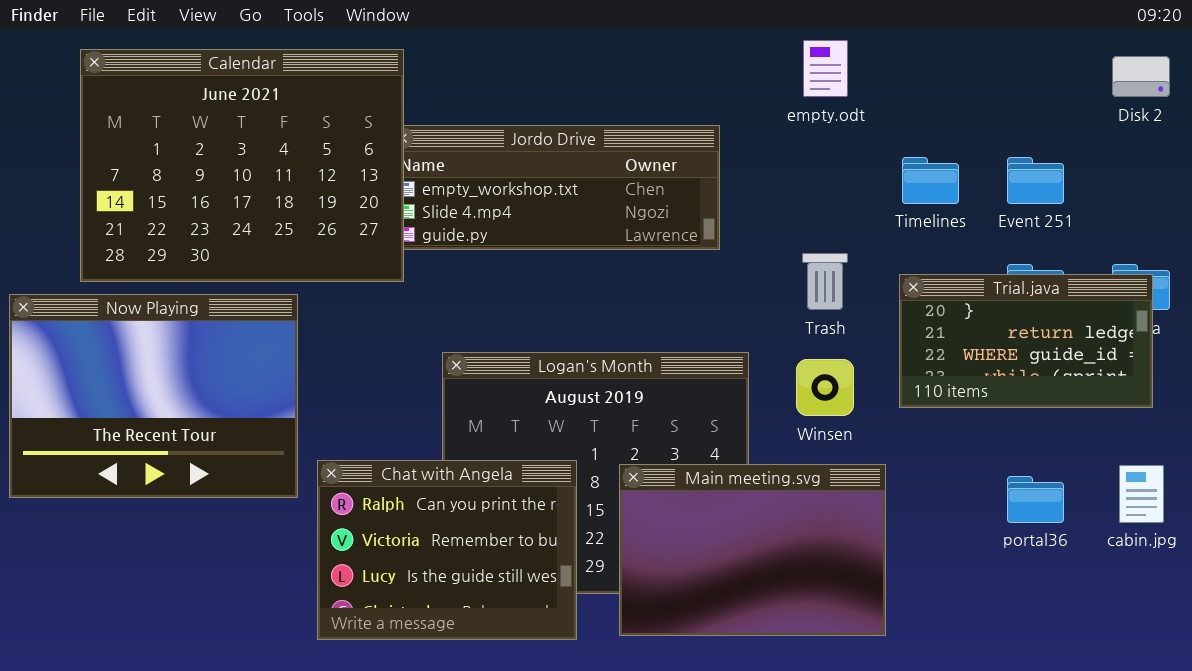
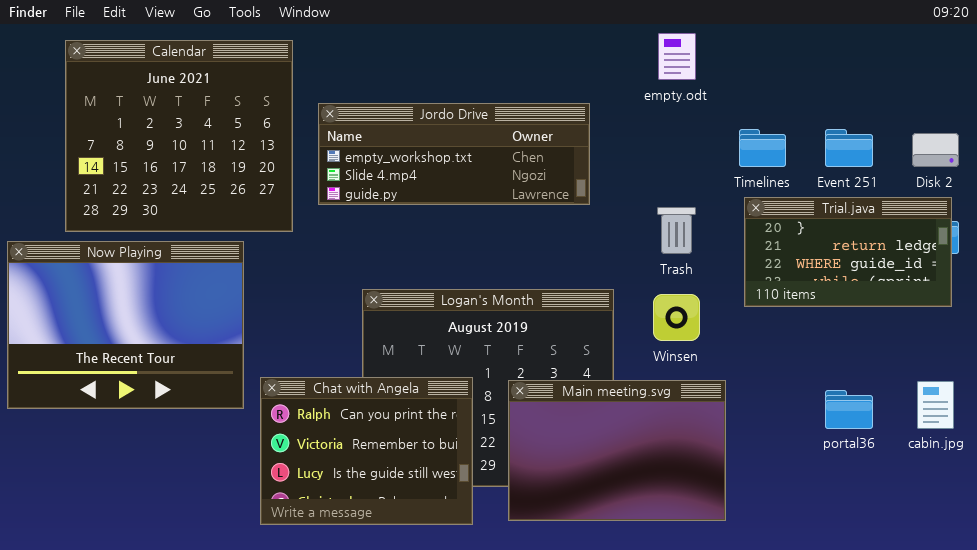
Calendar: [80,49,404,282] -> [65,40,293,232], resized
Disk 2: [1112,56,1170,97] -> [912,133,959,167], moved
Trial.java: [899,274,1153,408] -> [744,197,952,307], moved

